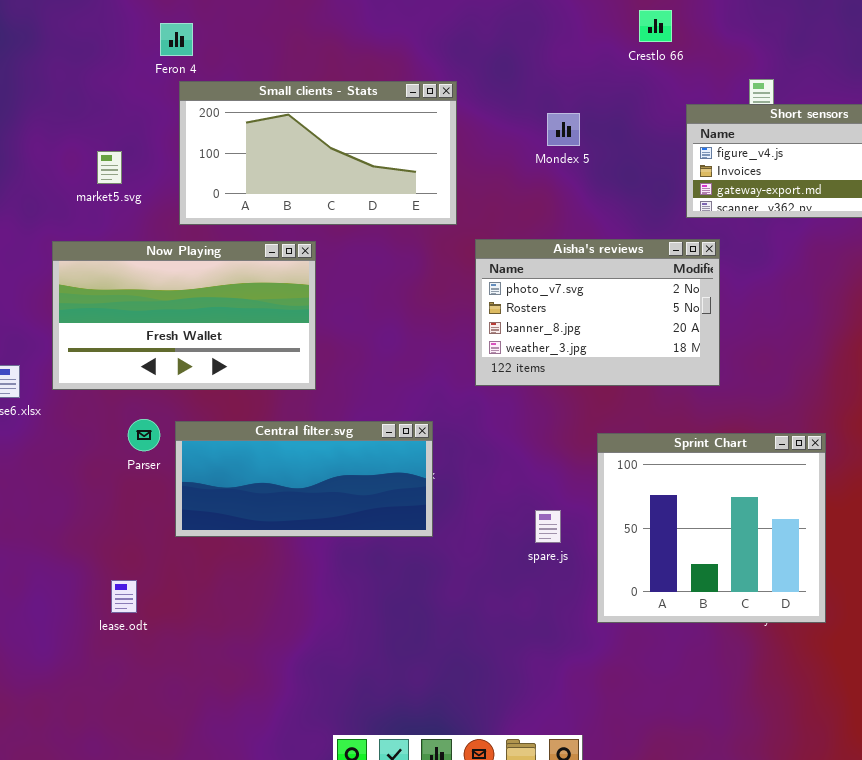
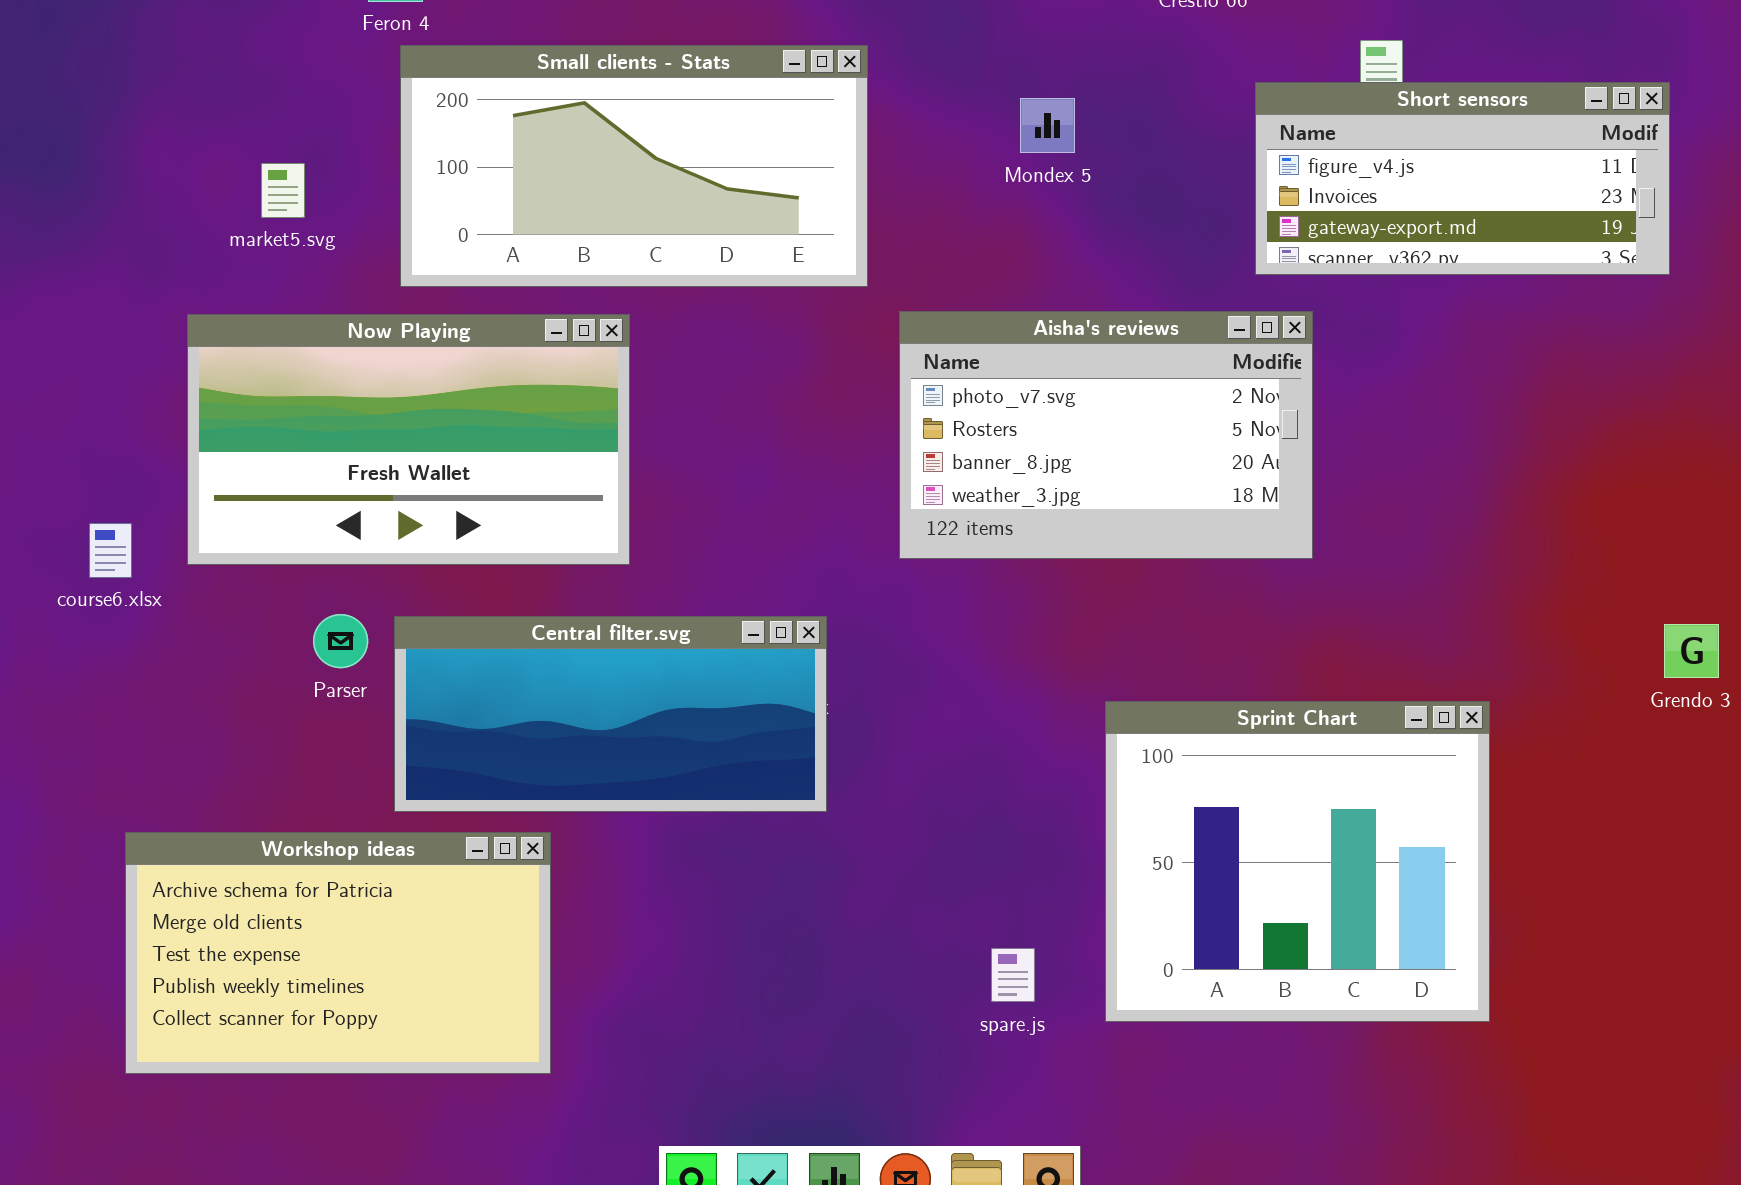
Sprint Chart: [597,433,826,623] -> [1105,701,1490,1022], moved
spare.js: [535,510,561,543] -> [991,948,1035,1002], moved
Workshop ideas: none -> [125,832,551,1074], opened

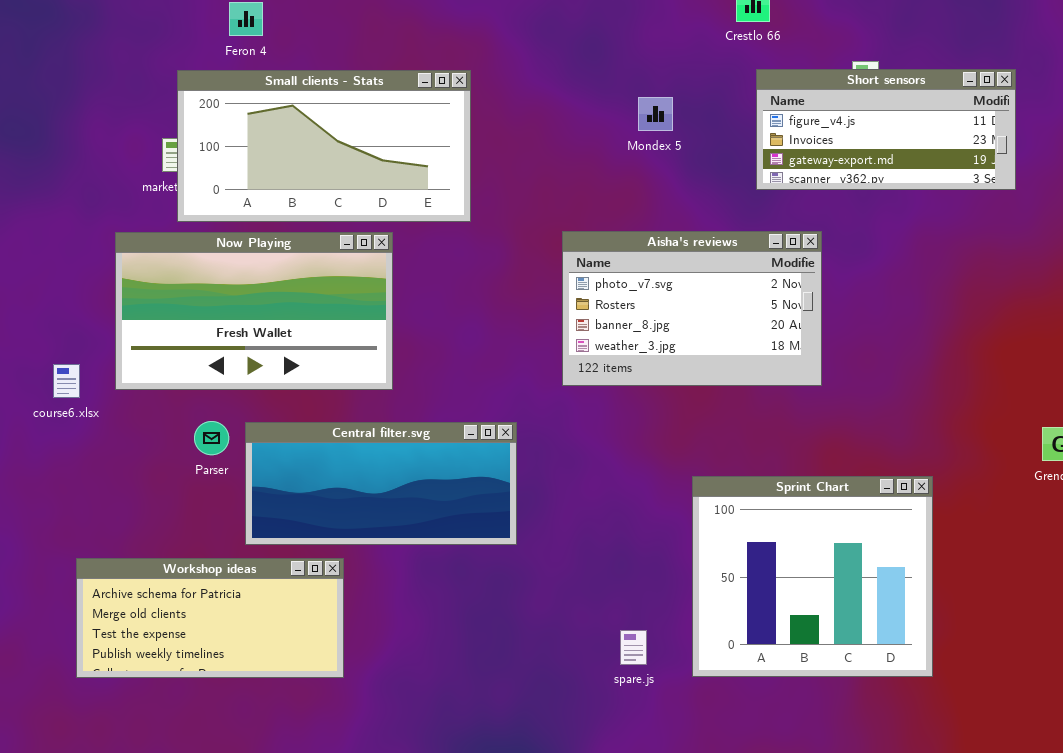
Small clients - Stats: [400,45,868,287] -> [177,70,471,222], moved
Short sensors: [1255,82,1670,275] -> [756,69,1016,190], moved
Workshop ideas: [125,832,551,1074] -> [76,558,344,678], resized

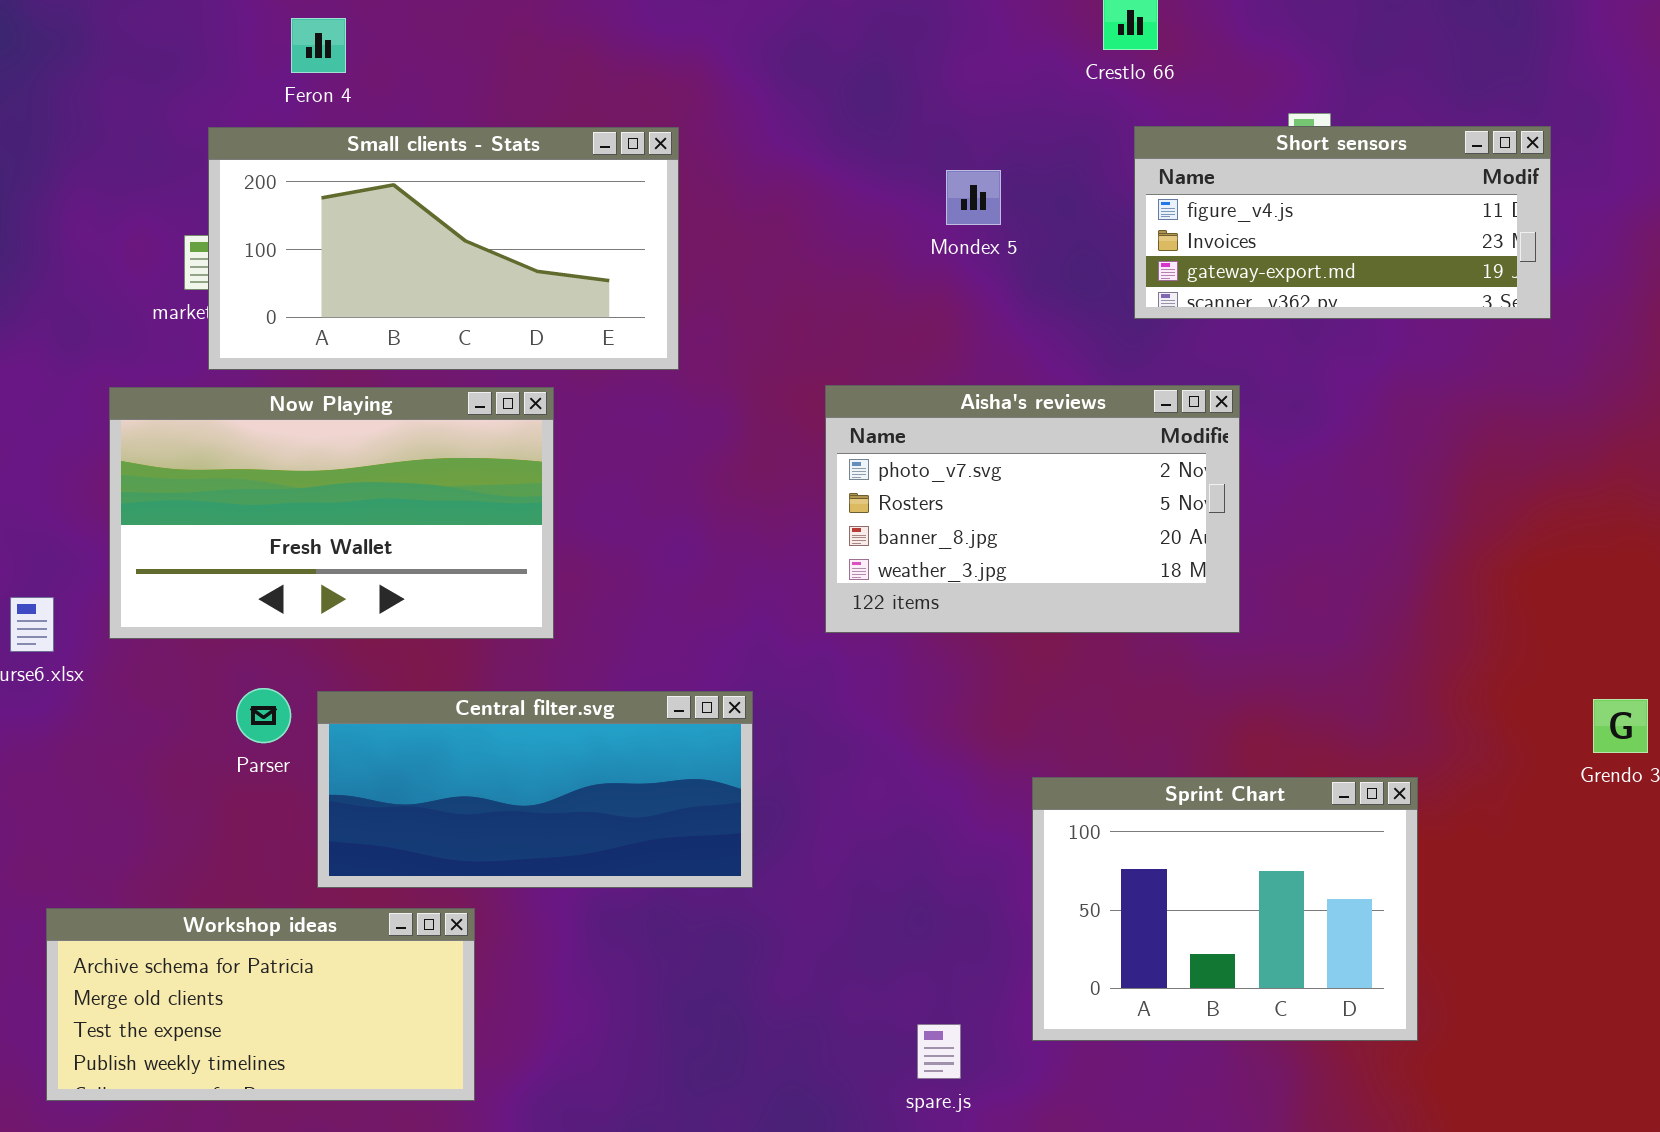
Sprint Chart: [692,476,933,677] -> [1032,777,1418,1041], resized

